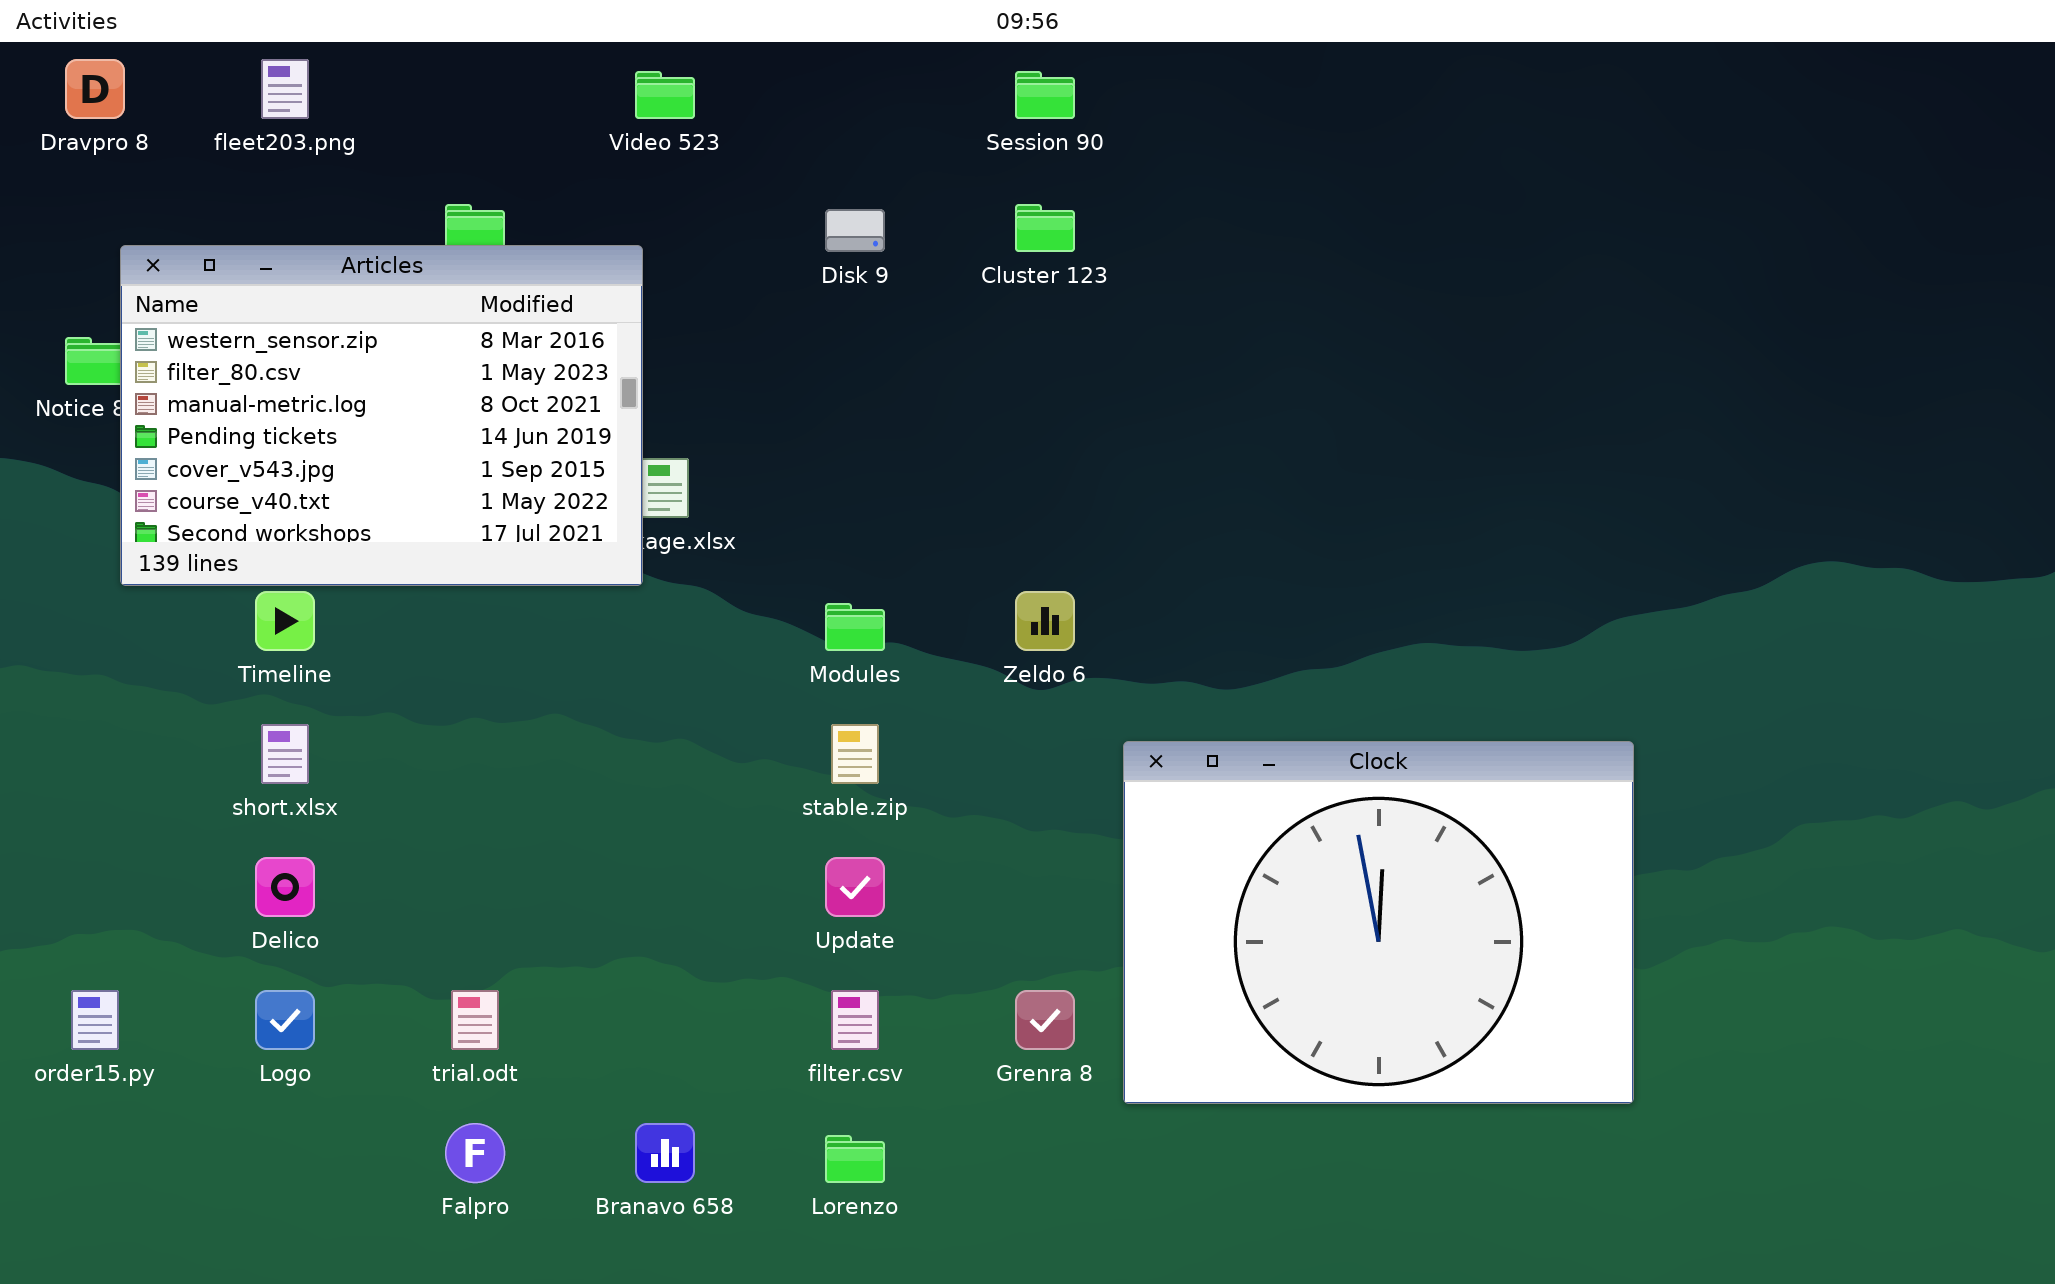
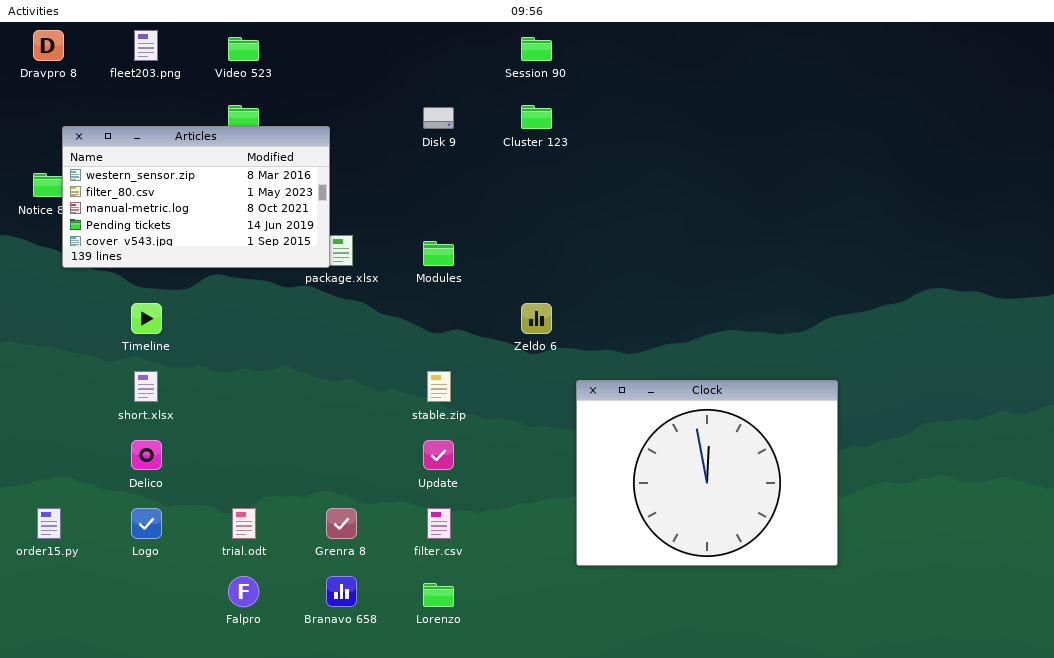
Video 523: [635,71,695,119] -> [228,37,259,61], moved
Articles: [120,245,643,586] -> [62,126,330,268], resized
Modules: [825,603,885,651] -> [423,241,454,266], moved
Grenra 8: [1015,990,1075,1050] -> [326,508,357,539], moved

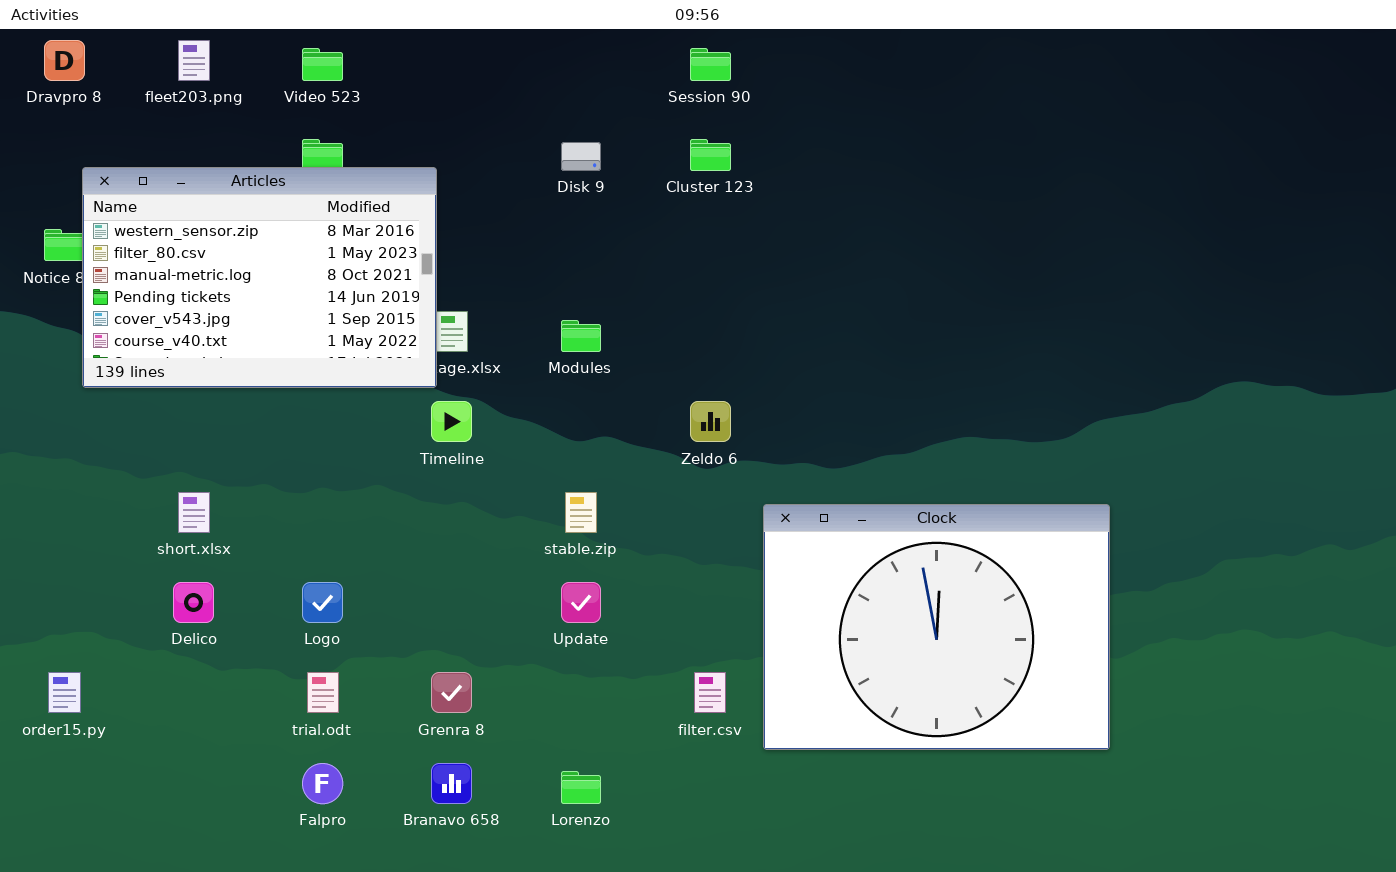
Articles: [62,126,330,268] -> [82,167,437,388], resized
Timeline: [131,303,162,334] -> [431,401,472,442], moved
Logo: [131,508,162,539] -> [302,582,343,623], moved
filter.csv: [427,508,451,539] -> [694,672,726,713], moved

